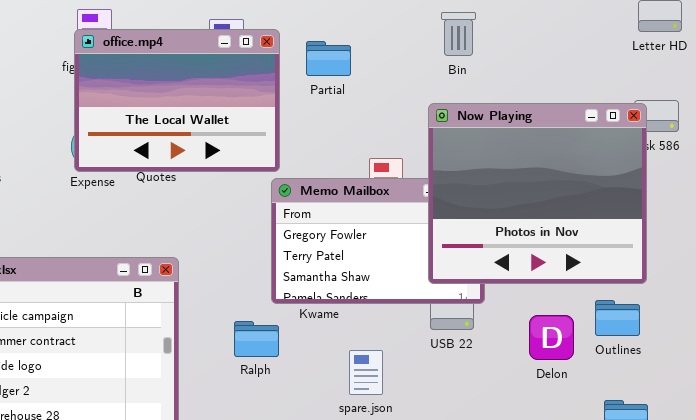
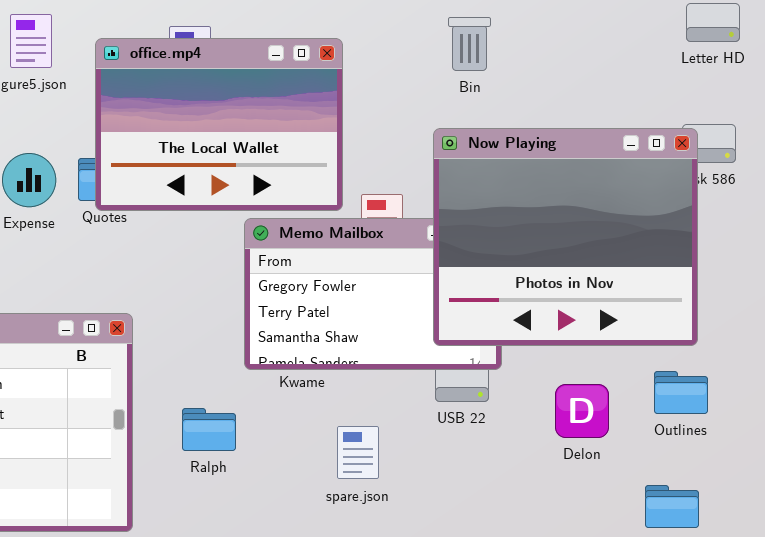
office.mp4: [74,29,280,172] -> [95,38,343,211], moved
Outlines: [595,300,640,336] -> [654,371,708,414], moved
Ralph: [234,321,279,357] -> [182,408,236,451], moved

